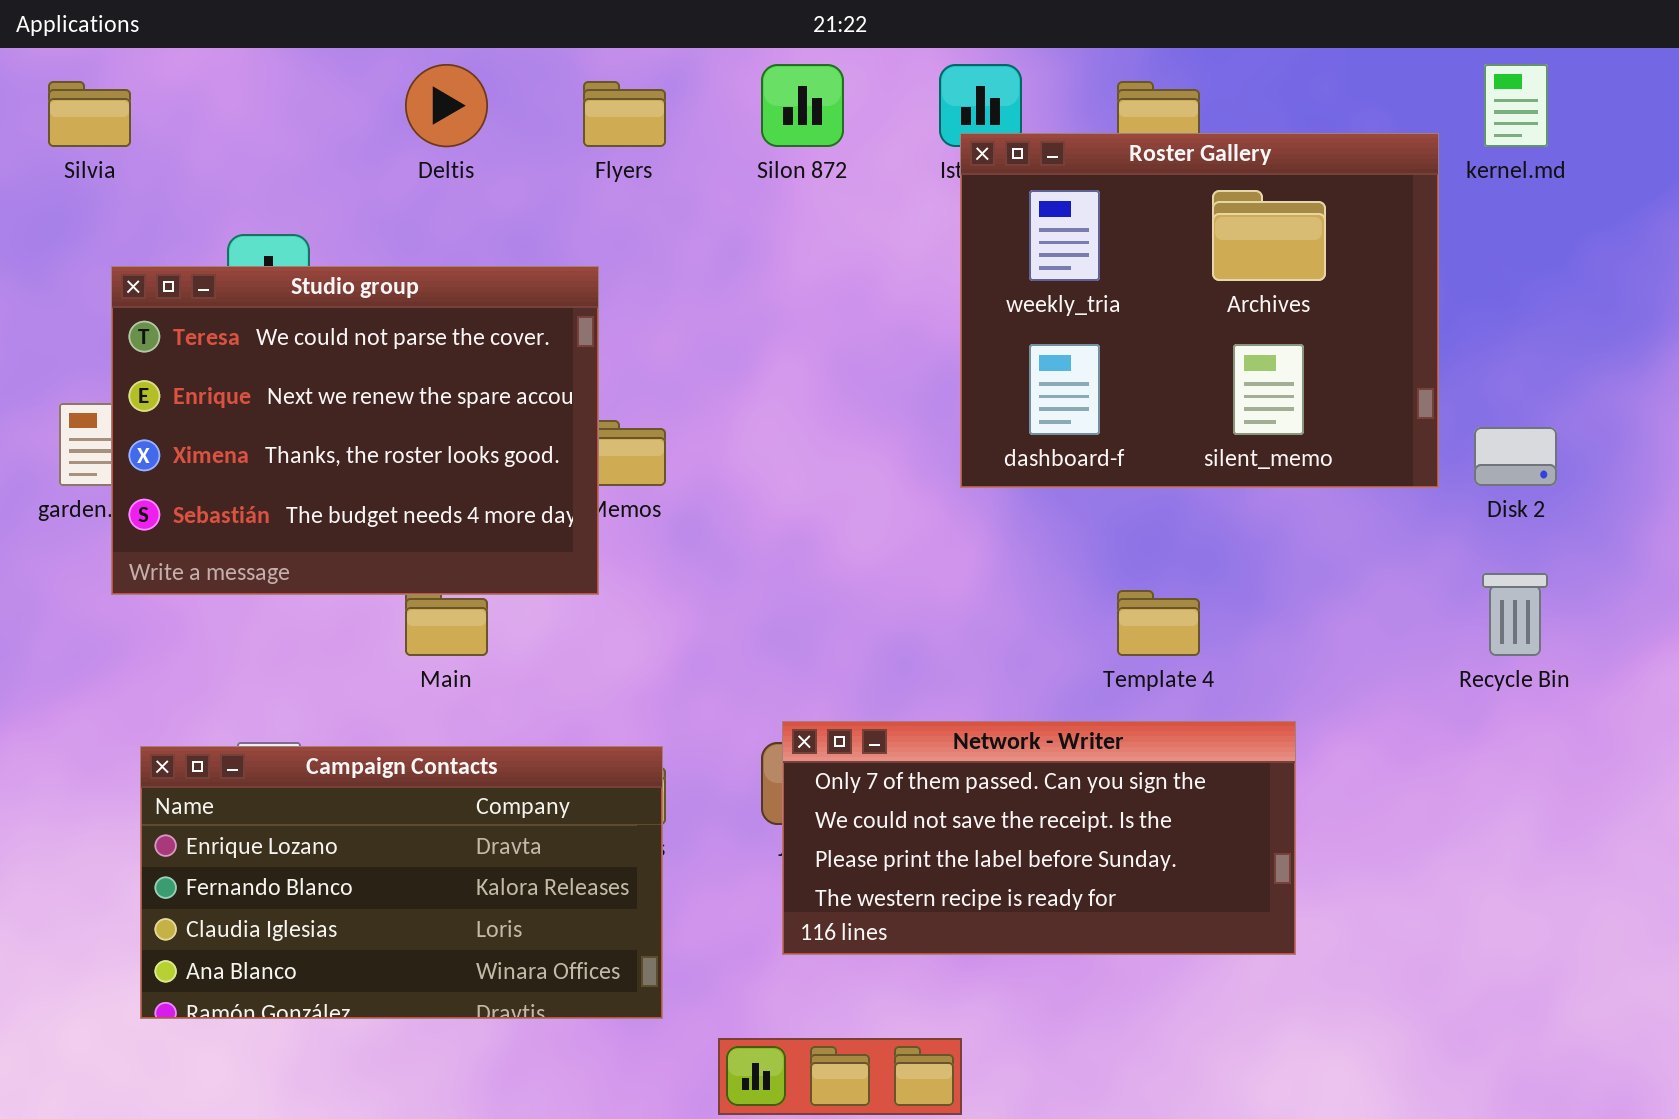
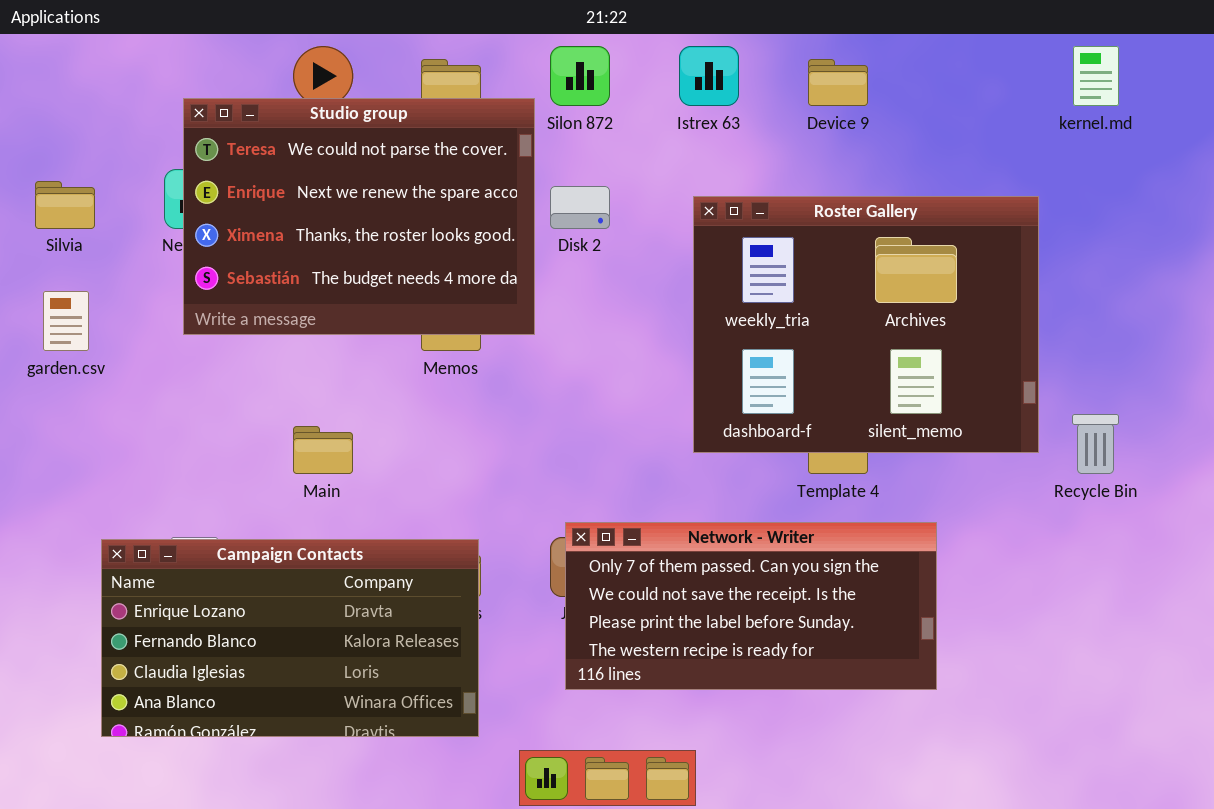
Silvia: [48,81,131,147] -> [35,181,95,229], moved
Roster Gallery: [960,133,1439,488] -> [693,196,1039,453], moved
Studio group: [111,266,599,595] -> [183,98,535,335], moved
Disk 2: [1474,427,1557,486] -> [550,186,610,229], moved

